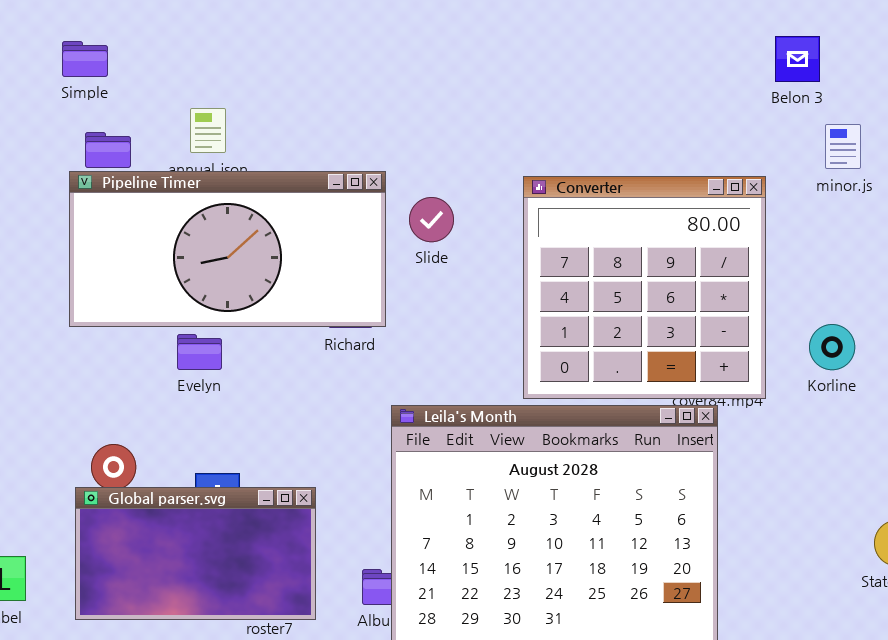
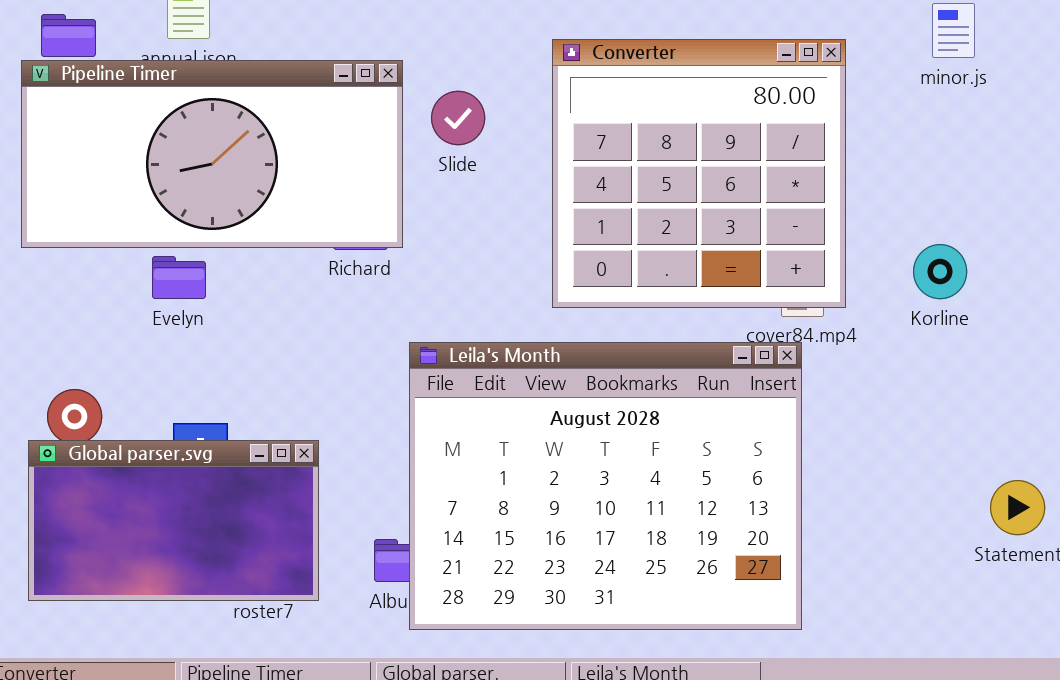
Converter: [523,176,766,399] -> [552,39,846,308], moved

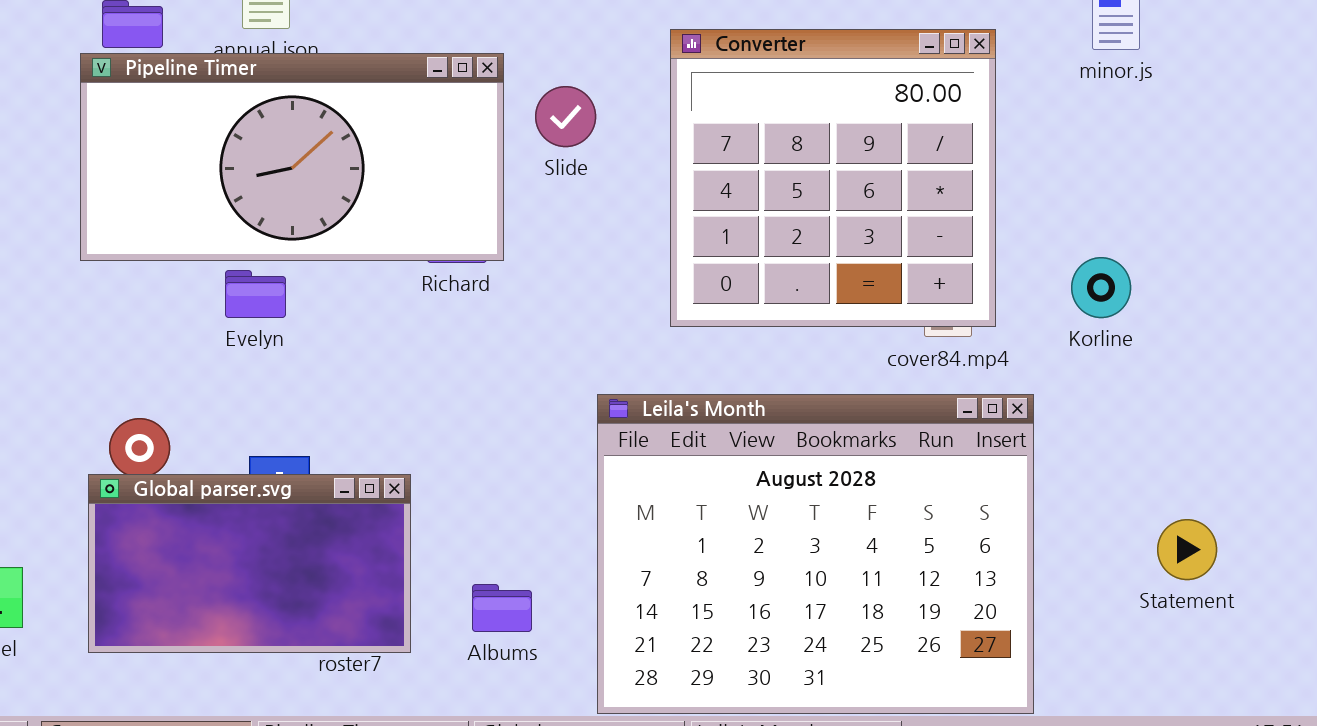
Leila's Month: [409,342,802,630] -> [597,394,1034,714], moved

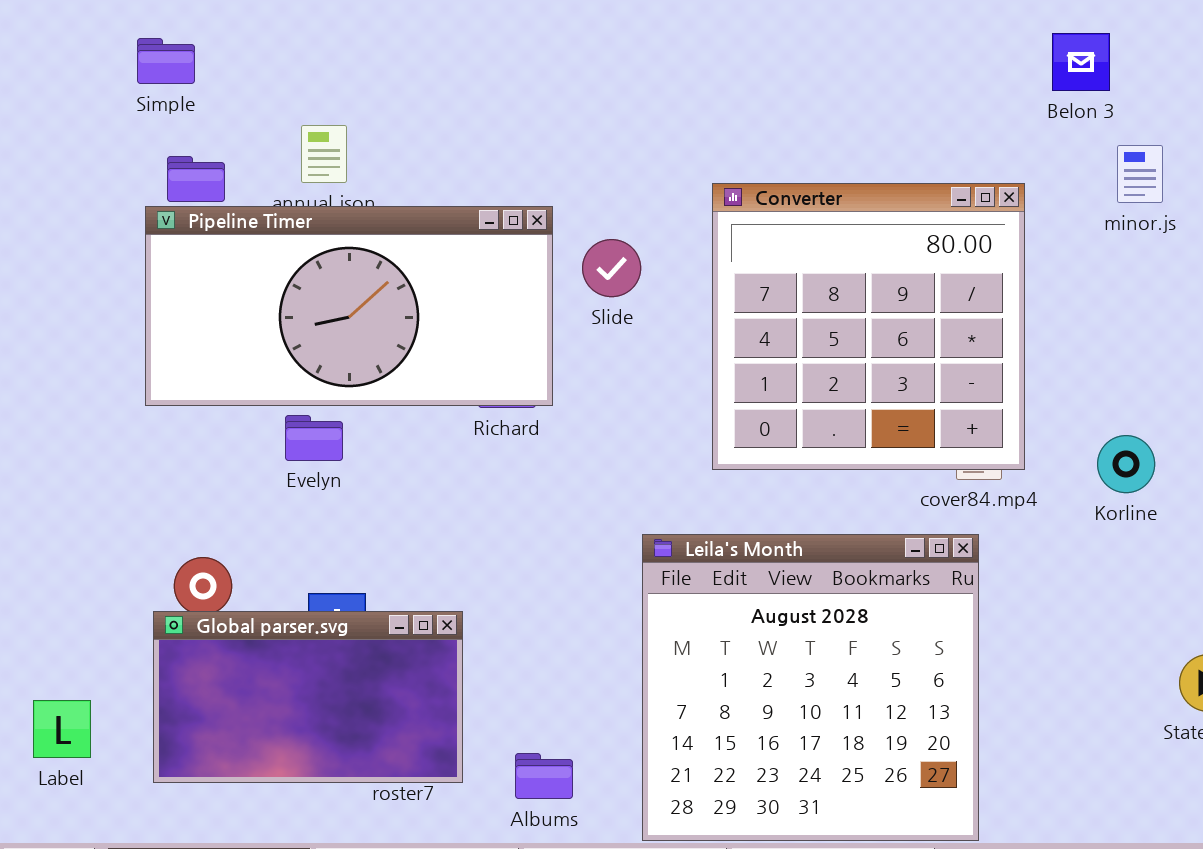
Korline: [1071,257,1131,318] -> [1097,435,1155,493], moved
Leila's Month: [597,394,1034,714] -> [642,534,979,841], resized
Albums: [472,584,532,632] -> [515,753,573,799], moved

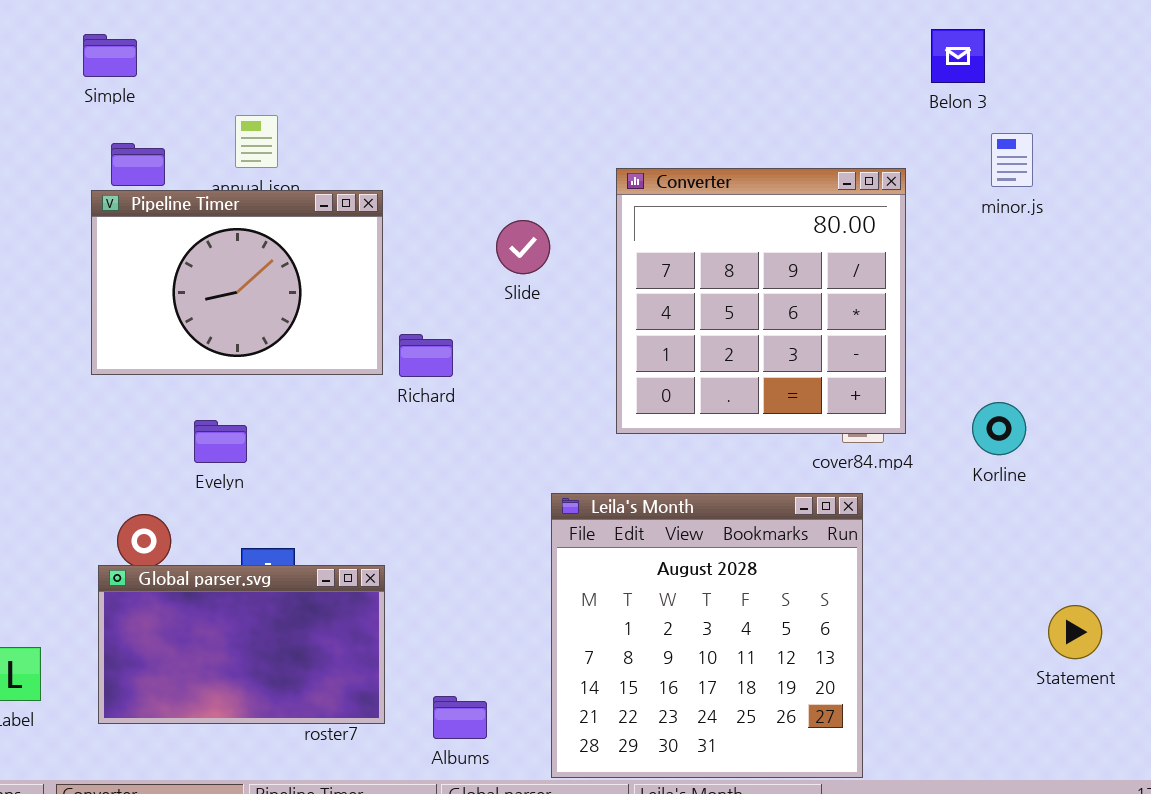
Pipeline Timer: [145,206,553,406] -> [91,190,383,375], resized
Evelyn: [285,415,343,461] -> [194,420,247,463], moved

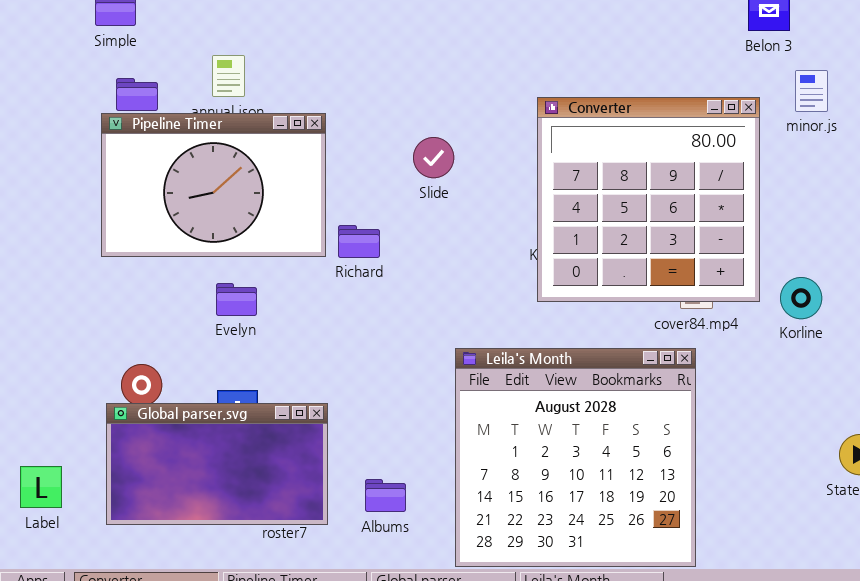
Converter: [616,168,906,434] -> [537,97,760,302], moved
Evelyn: [194,420,247,463] -> [216,283,257,316], moved
Albums: [433,696,487,739] -> [365,479,406,512], moved

